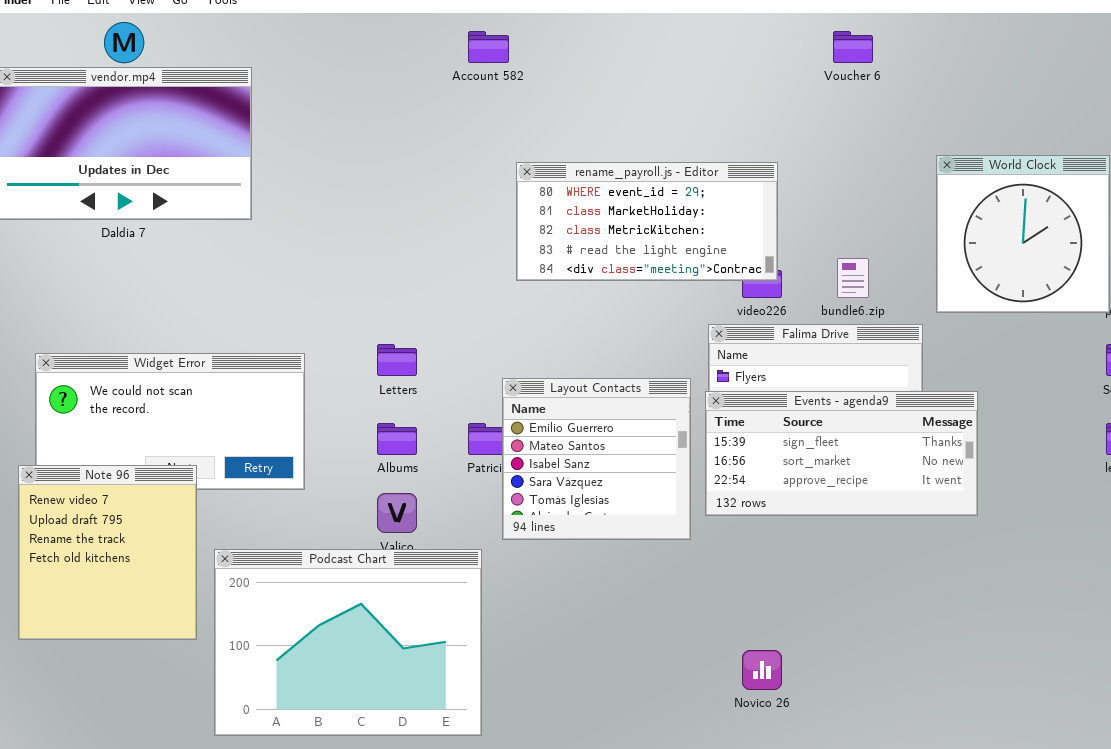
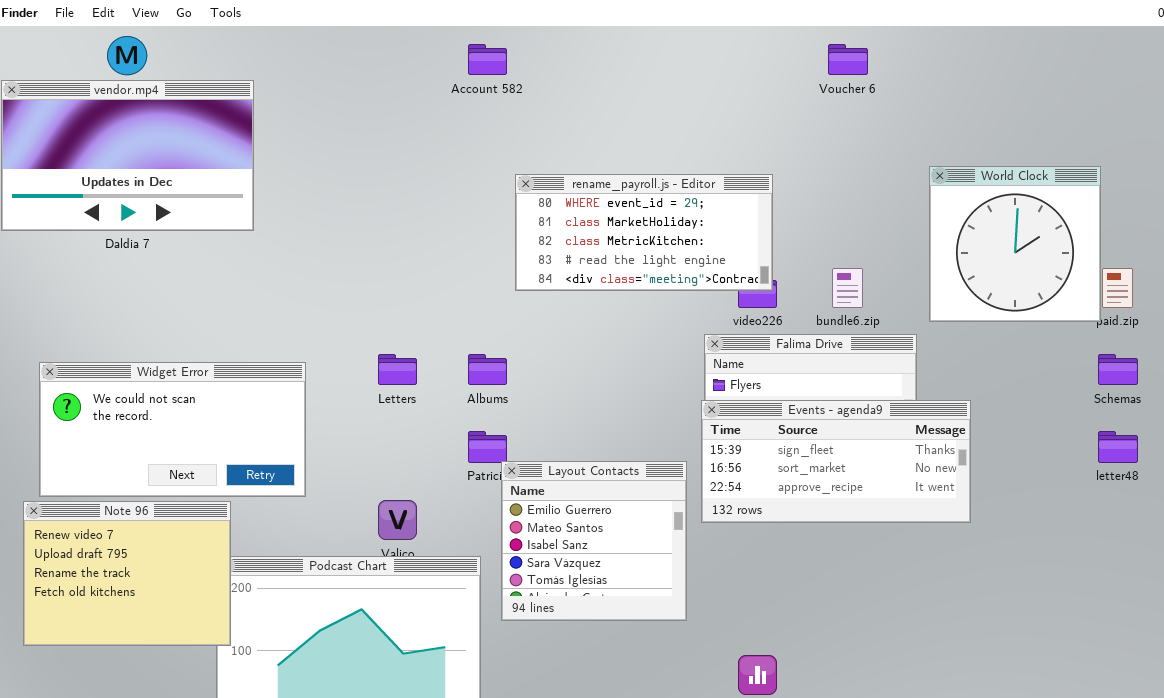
Layout Contacts: [502,378,691,540] -> [501,461,687,621], moved
Albums: [377,423,417,455] -> [468,354,507,385], moved
Note 96: [18,465,197,640] -> [23,501,231,646], resized

